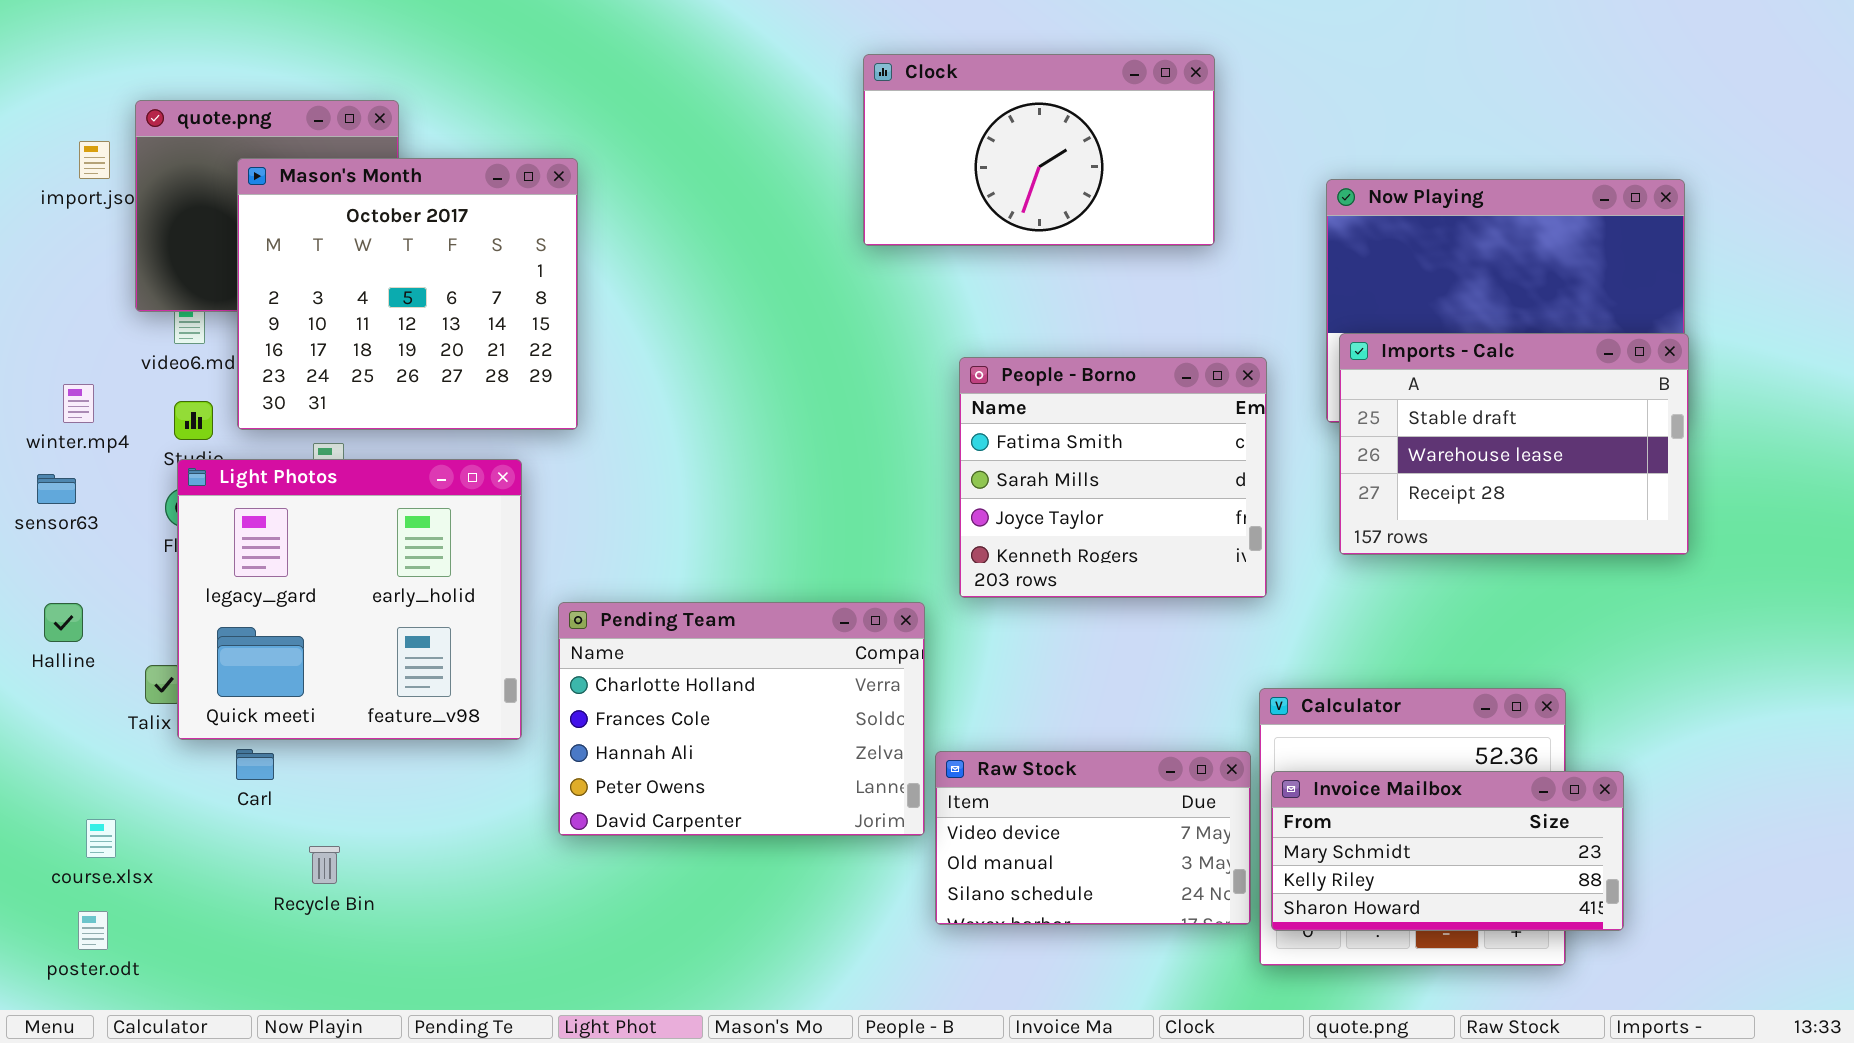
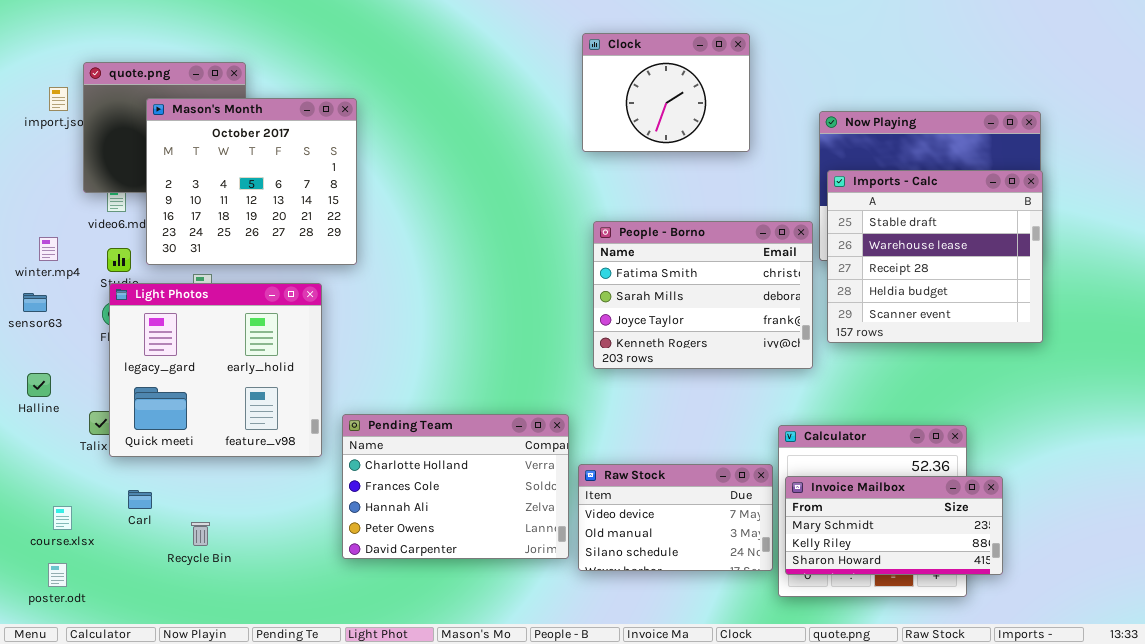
Clock: [863,54,1215,246] -> [582,33,750,152], resized
Imports - Calc: [1339,333,1689,555] -> [827,170,1043,343], resized
People - Borno: [959,357,1267,598] -> [593,221,813,369], resized
Pending Team: [558,602,925,836] -> [342,414,569,559], moved
Carl: [236,749,274,780] -> [128,490,152,509], moved

